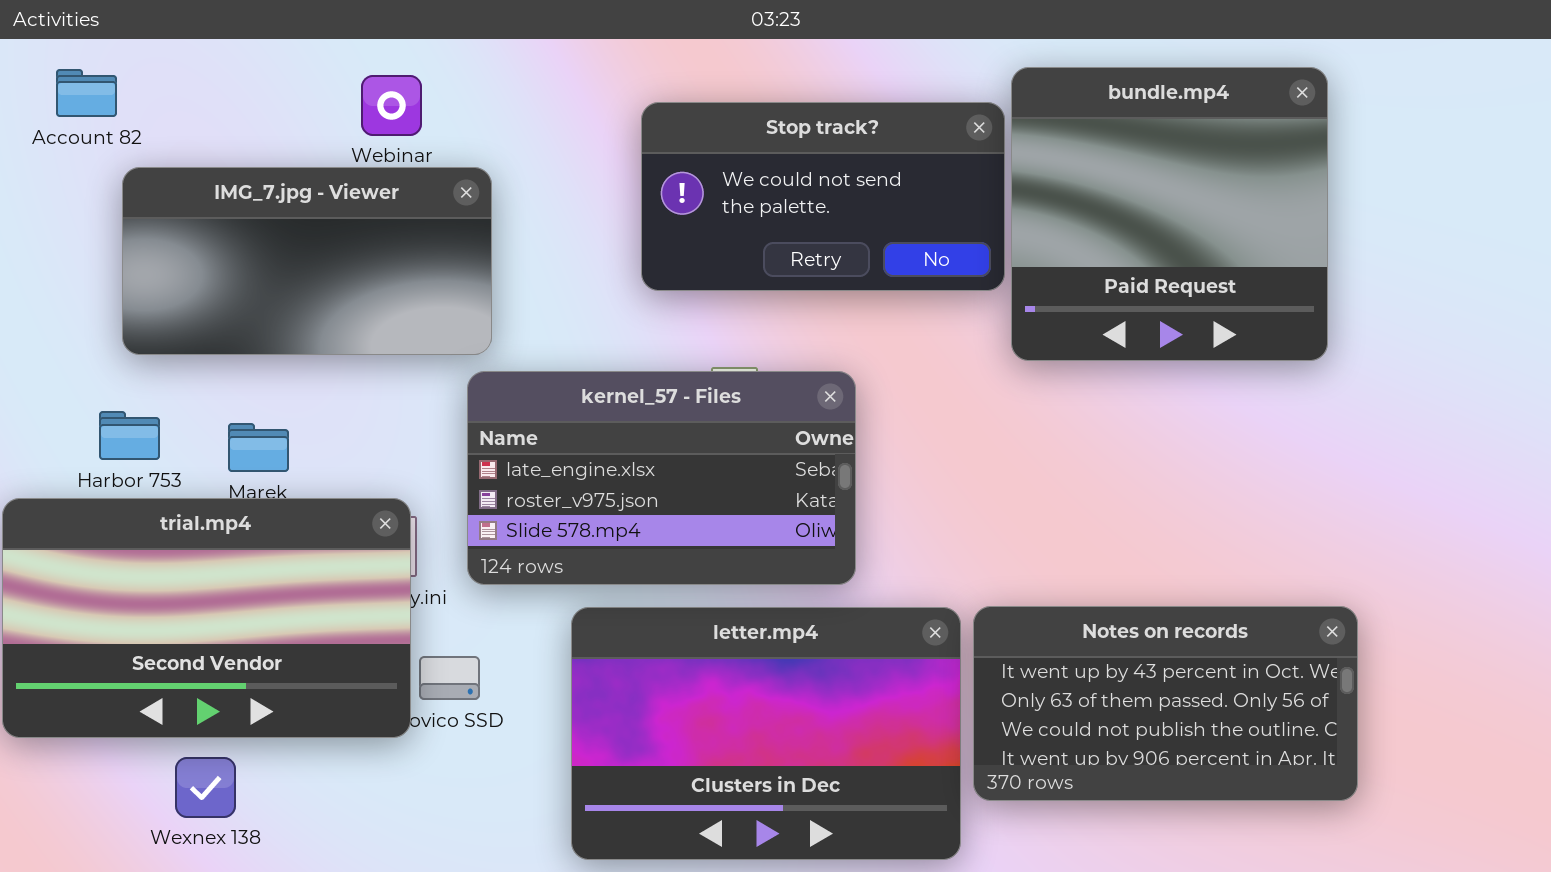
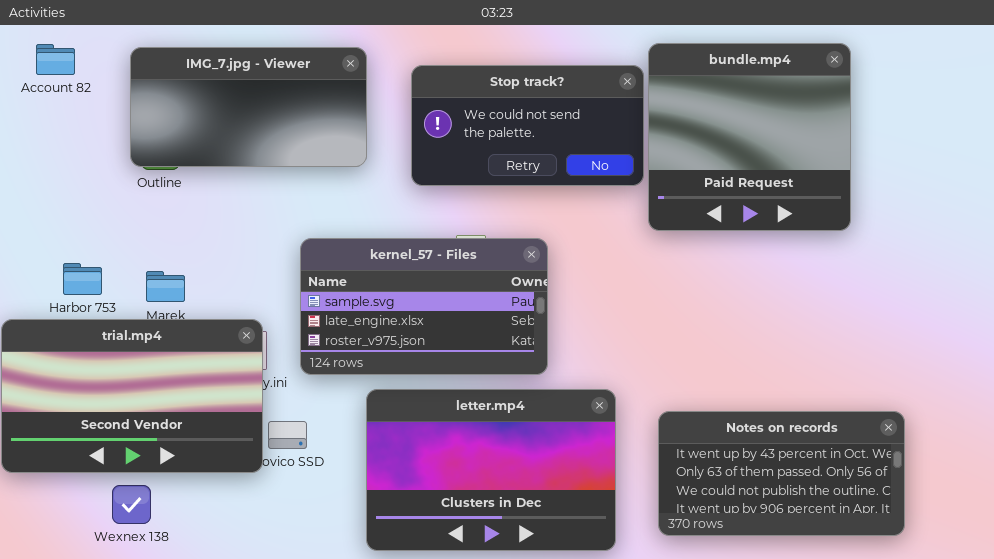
IMG_7.jpg - Viewer: [122,167,492,355] -> [130,47,367,167], moved
kernel_57 - Files: [467,371,856,585] -> [300,238,548,375], scrolled up 1 row
Notes on records: [973,606,1358,801] -> [658,411,905,536], moved

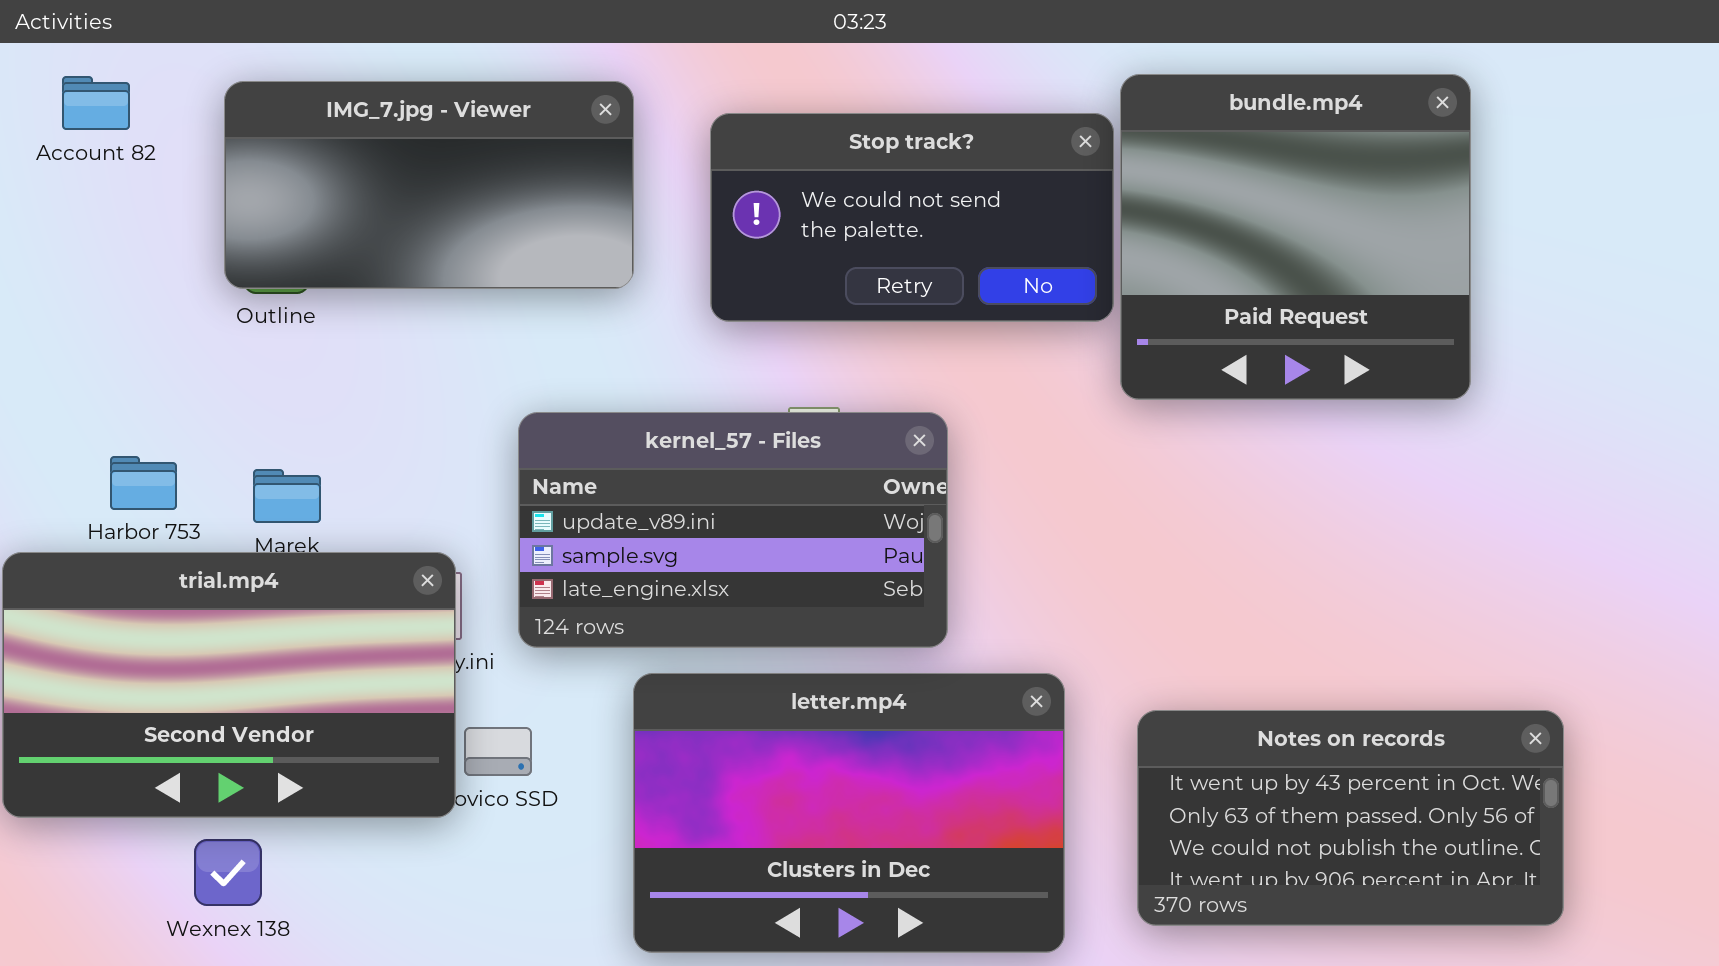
kernel_57 - Files: [300,238,548,375] -> [518,412,948,648], scrolled up 1 row

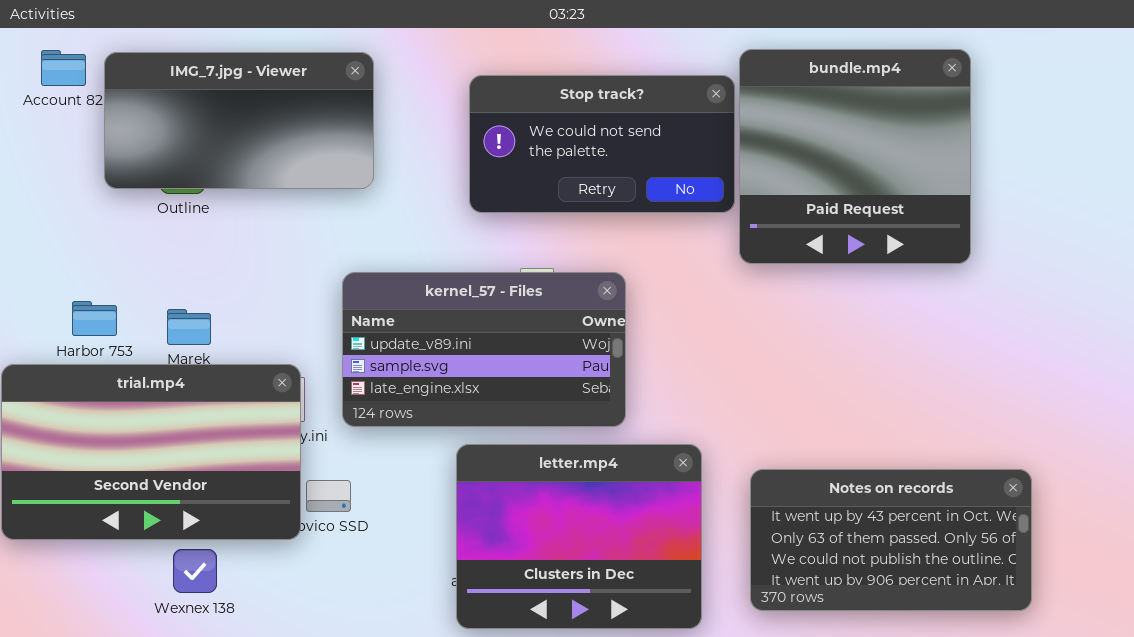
IMG_7.jpg - Viewer: [224,81,634,289] -> [104,52,374,189], moved
letter.mp4: [633,673,1065,953] -> [456,444,702,629], resized
Wexnex 138: [194,839,262,906] -> [173,549,217,593], moved

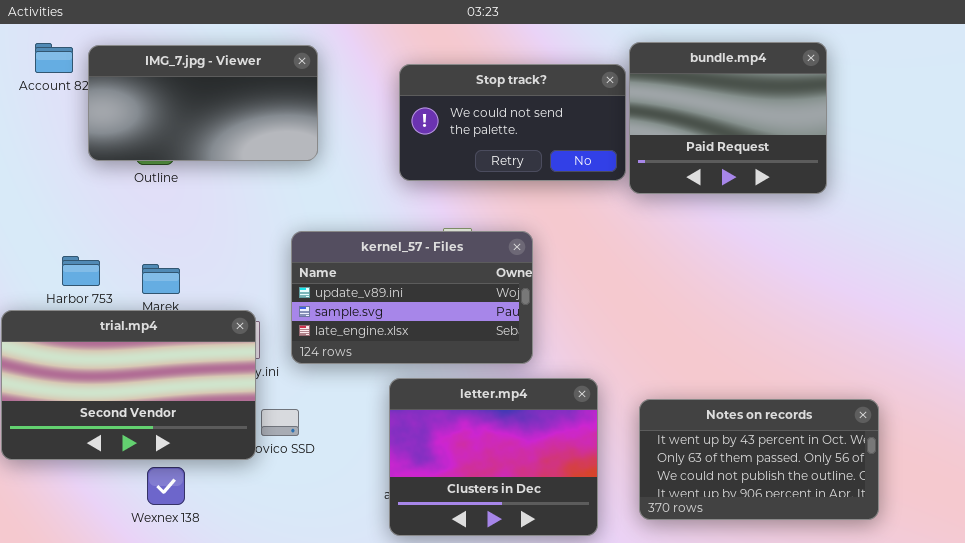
bundle.mp4: [739,49,971,264] -> [629,42,827,194], resized

